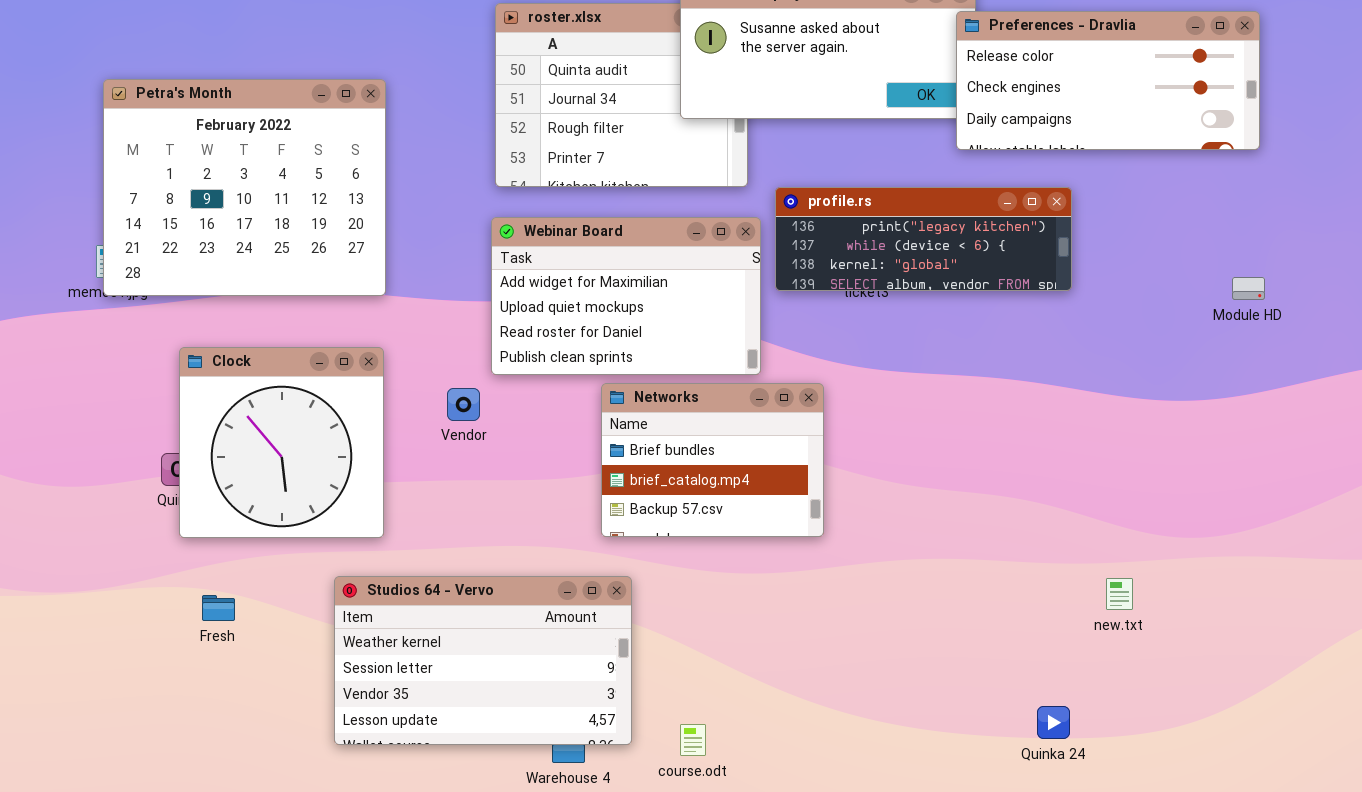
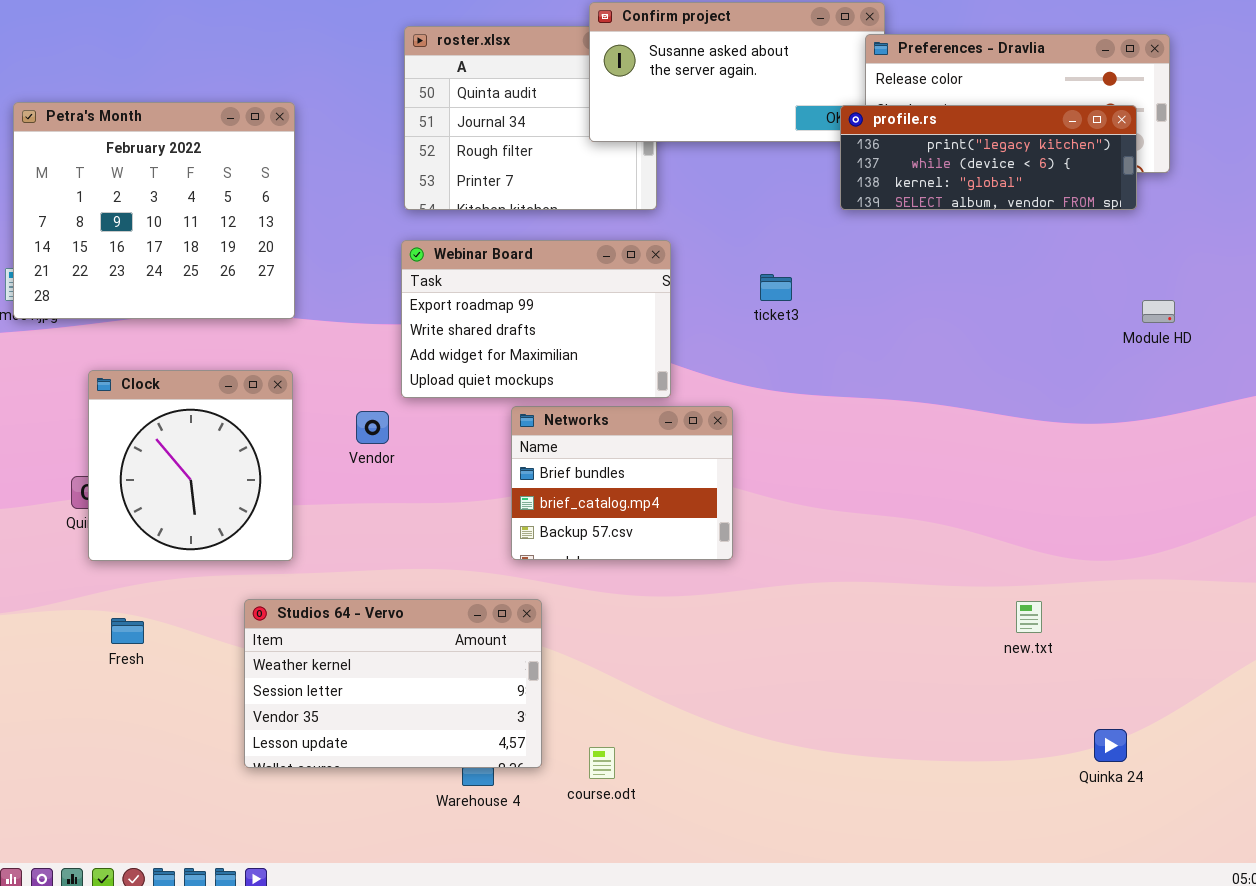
profile.rs: [775,187,1072,291] -> [840,105,1137,210], moved
Webinar Board: [491,217,761,375] -> [401,240,671,398], scrolled up 2 rows
Quinka 24: [1037,706,1070,739] -> [1094,729,1127,762], moved

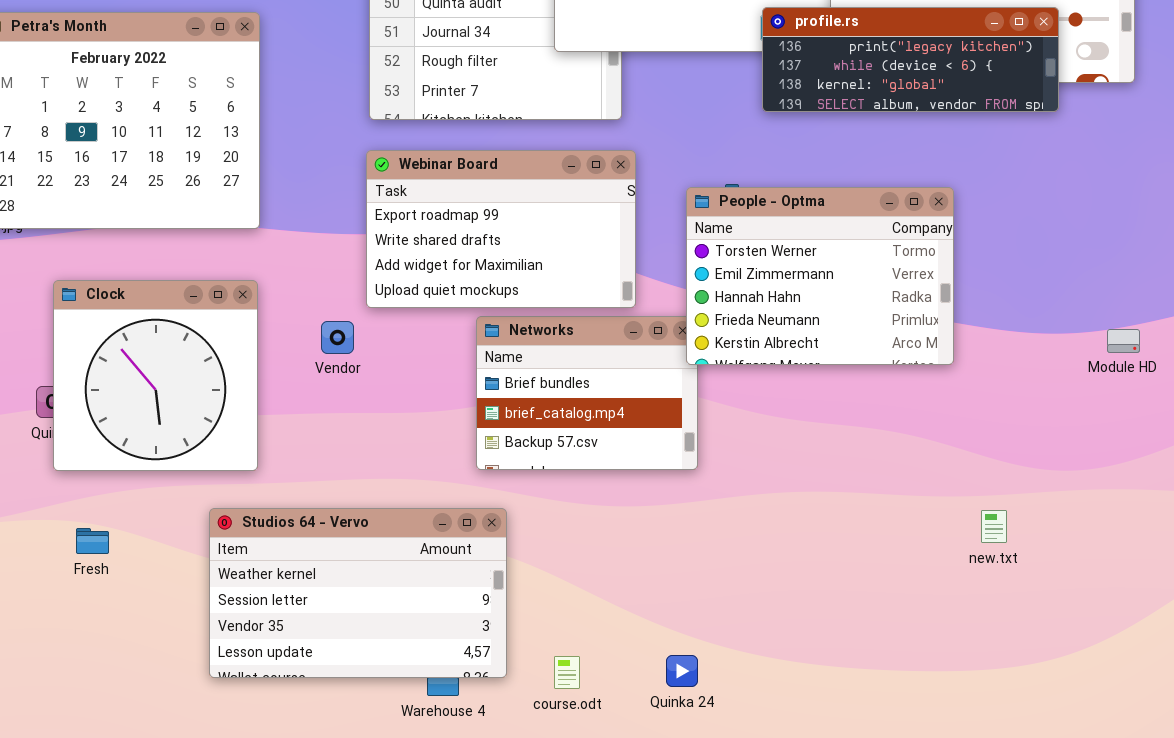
profile.rs: [840,105,1137,210] -> [762,7,1059,112], moved
People - Optma: none -> [686,187,954,365], opened
Module HD: [1142,300,1175,323] -> [1107,329,1140,353], moved
Quinka 24: [1094,729,1127,762] -> [666,655,698,687], moved

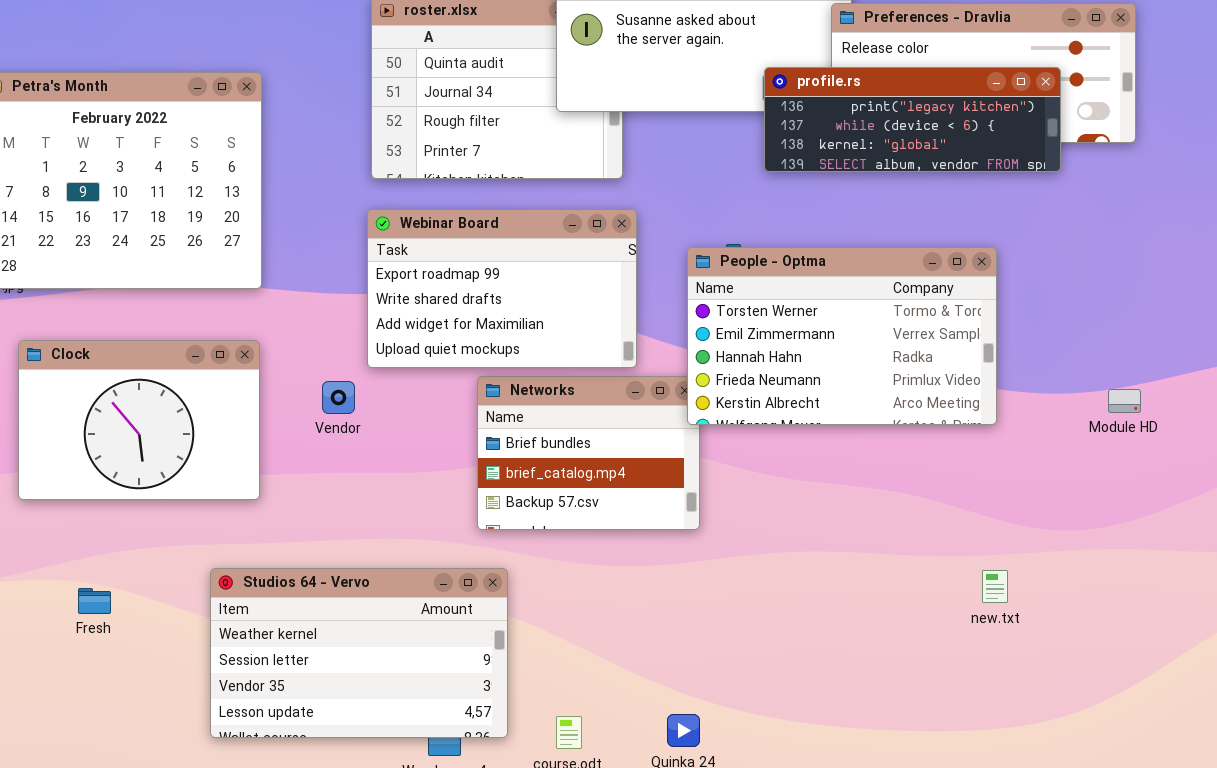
People - Optma: [686,187,954,365] -> [687,247,997,425], resized
Clock: [53,280,258,471] -> [18,340,260,500], resized

